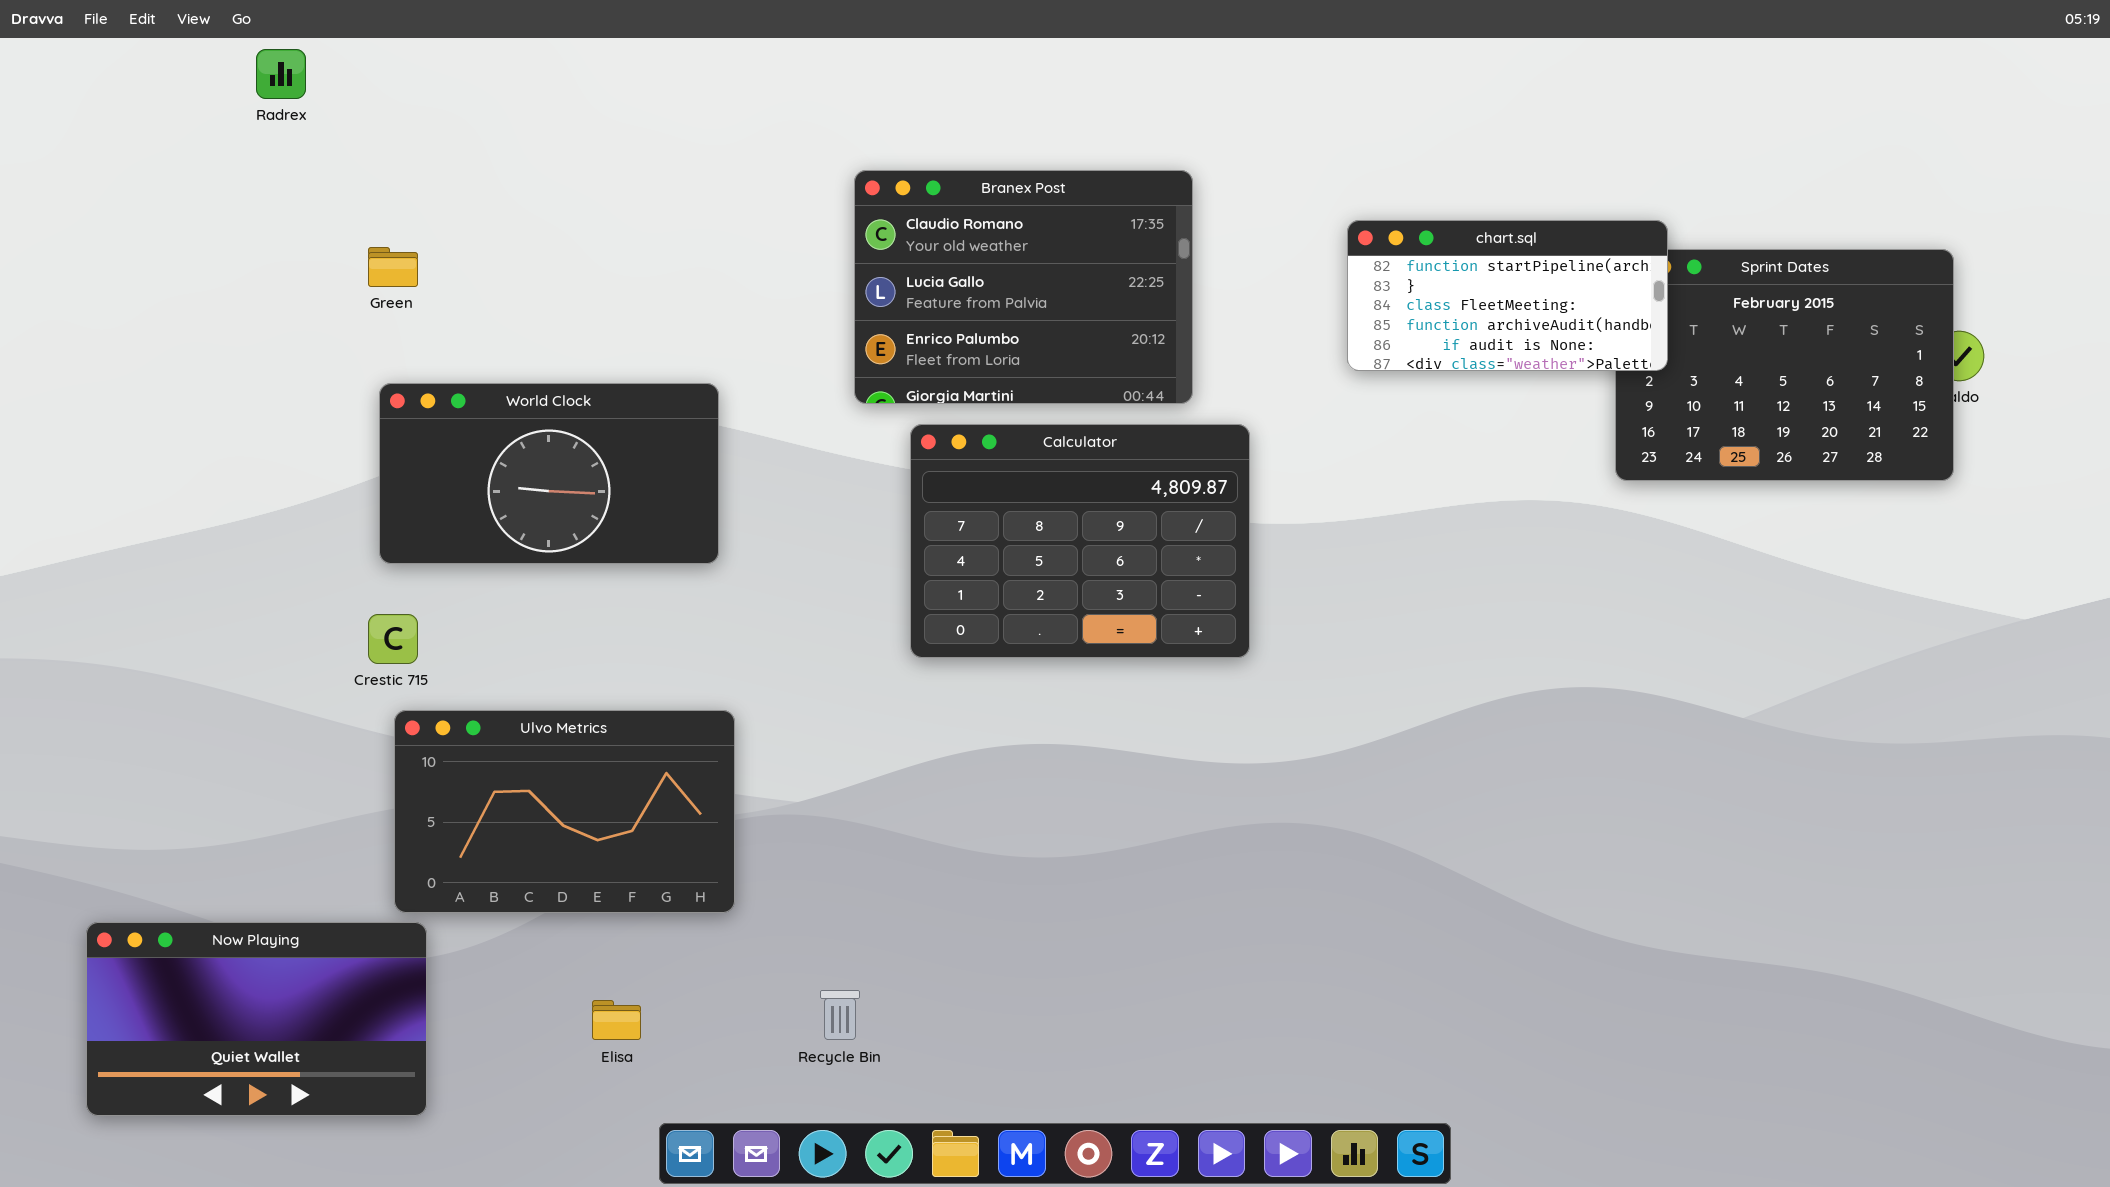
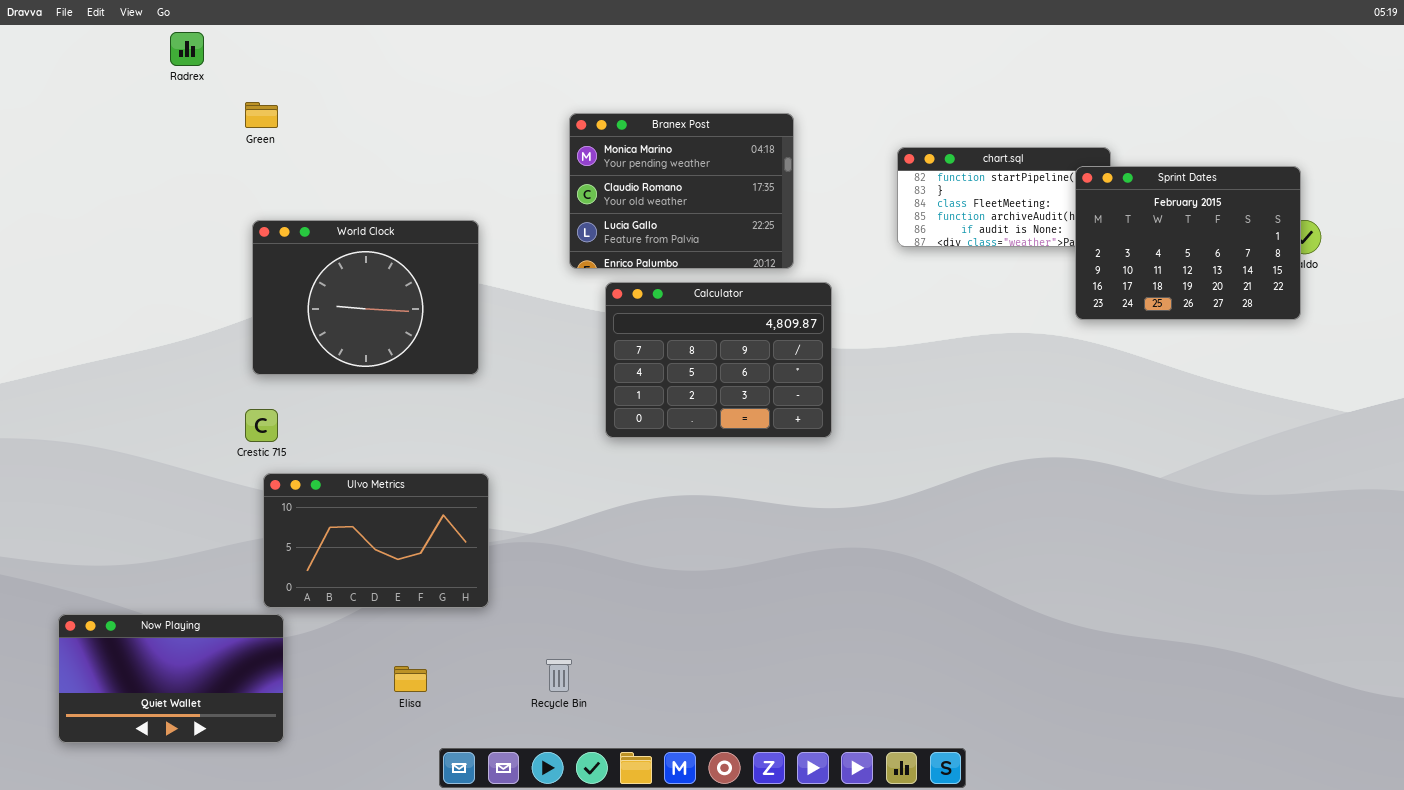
Branex Post: [854,170,1193,404] -> [569,113,794,269], scrolled up 1 row
Green: [368,247,418,287] -> [245,102,278,128], moved
Sprint Dates: [1615,249,1954,481] -> [1075,166,1301,320], raised
World Clock: [379,383,719,564] -> [252,220,479,375], resized

